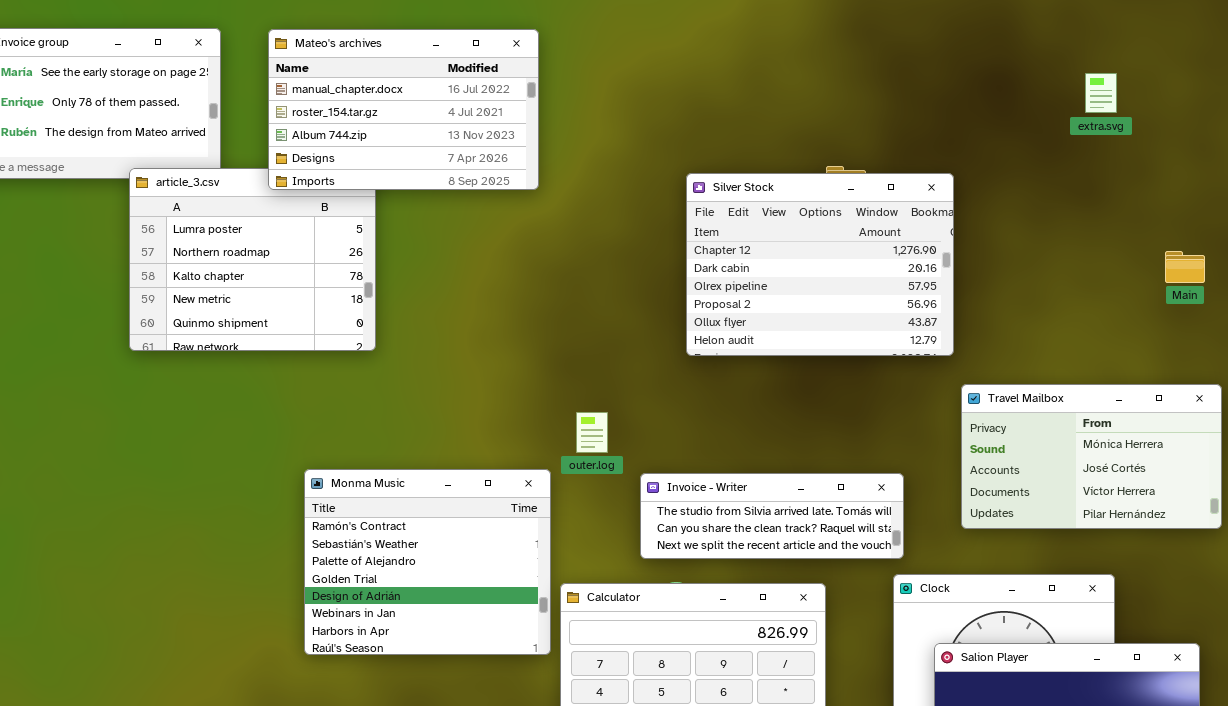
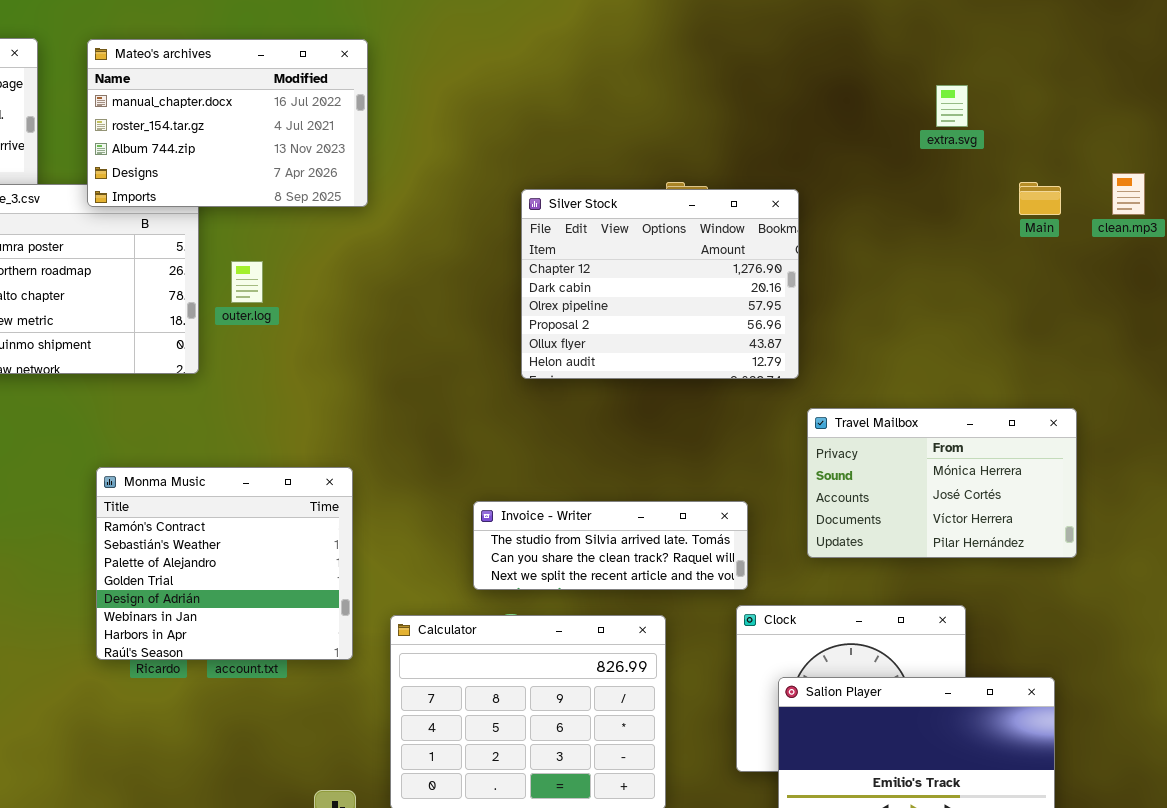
Main: [1165,251,1205,283] -> [1019,182,1061,215], moved
outer.log: [576,412,608,453] -> [231,261,263,303], moved
Monma Music: [304,469,551,655] -> [96,467,353,660], moved

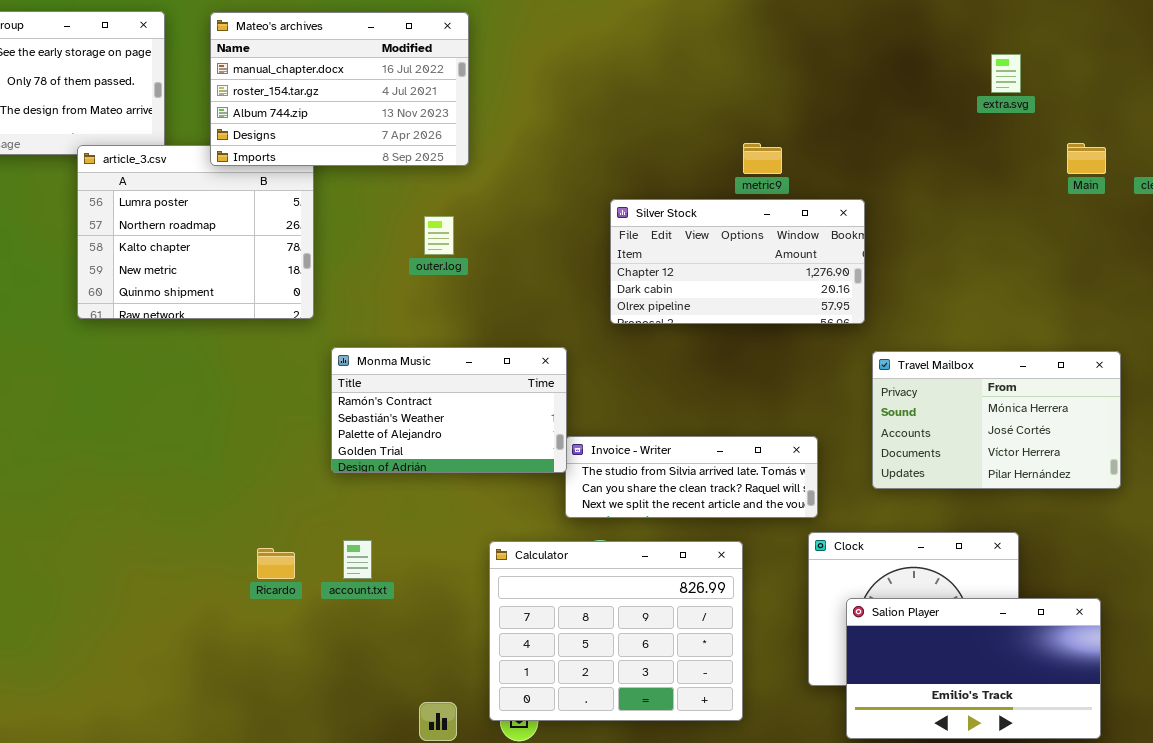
Silver Stock: [521,189,799,379] -> [610,199,865,324], resized
outer.log: [231,261,263,303] -> [424,216,454,255], moved
Monma Music: [96,467,353,660] -> [331,347,567,473], moved, resized

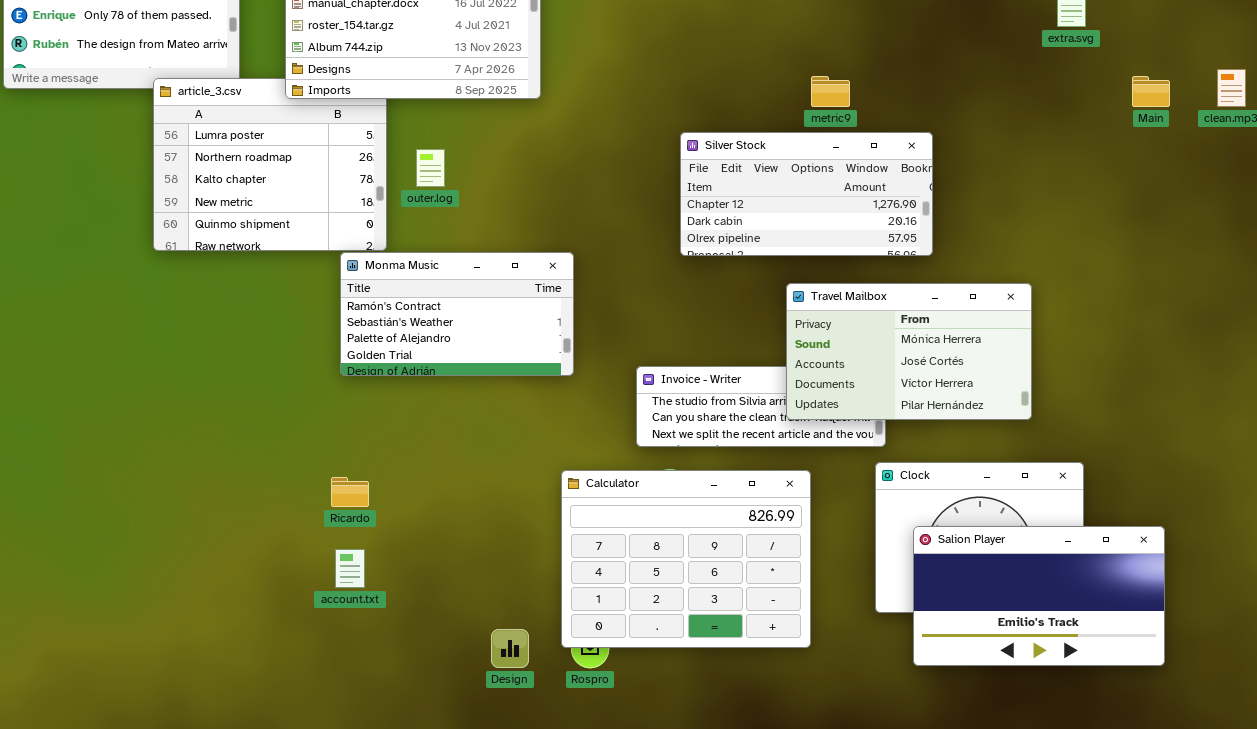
outer.log: [424,216,454,255] -> [416,149,445,187], moved
Monma Music: [331,347,567,473] -> [340,252,574,376], moved
Travel Mailbox: [872,351,1121,489] -> [786,283,1032,420], moved
account.txt: [343,540,372,579] -> [335,549,365,588], moved

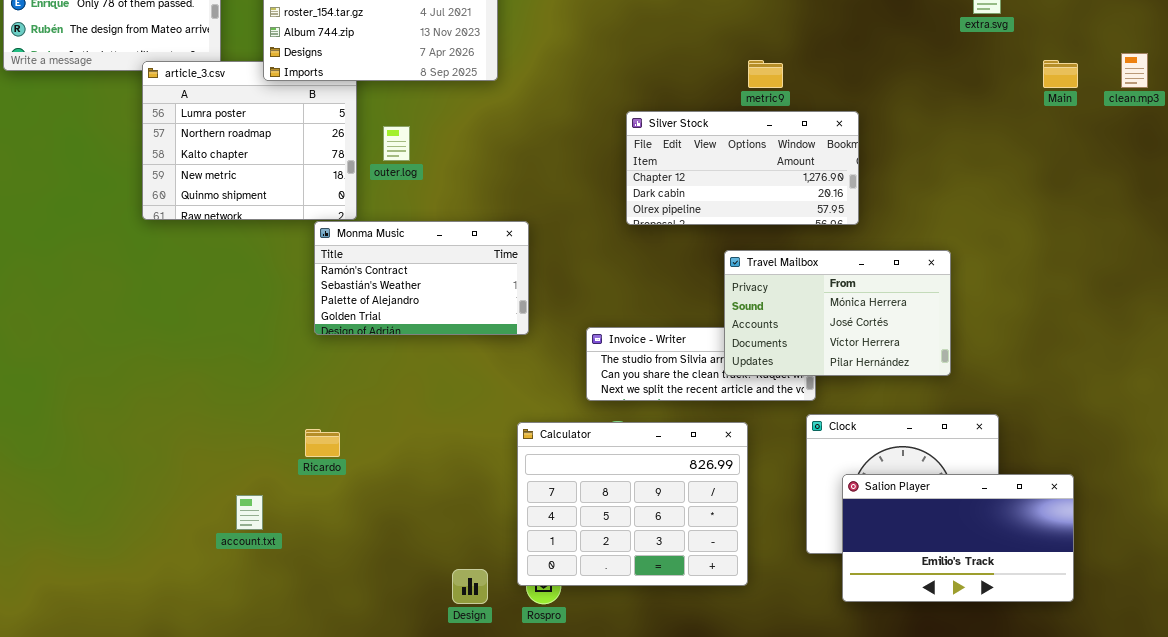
account.txt: [335,549,365,588] -> [236,495,263,530], moved

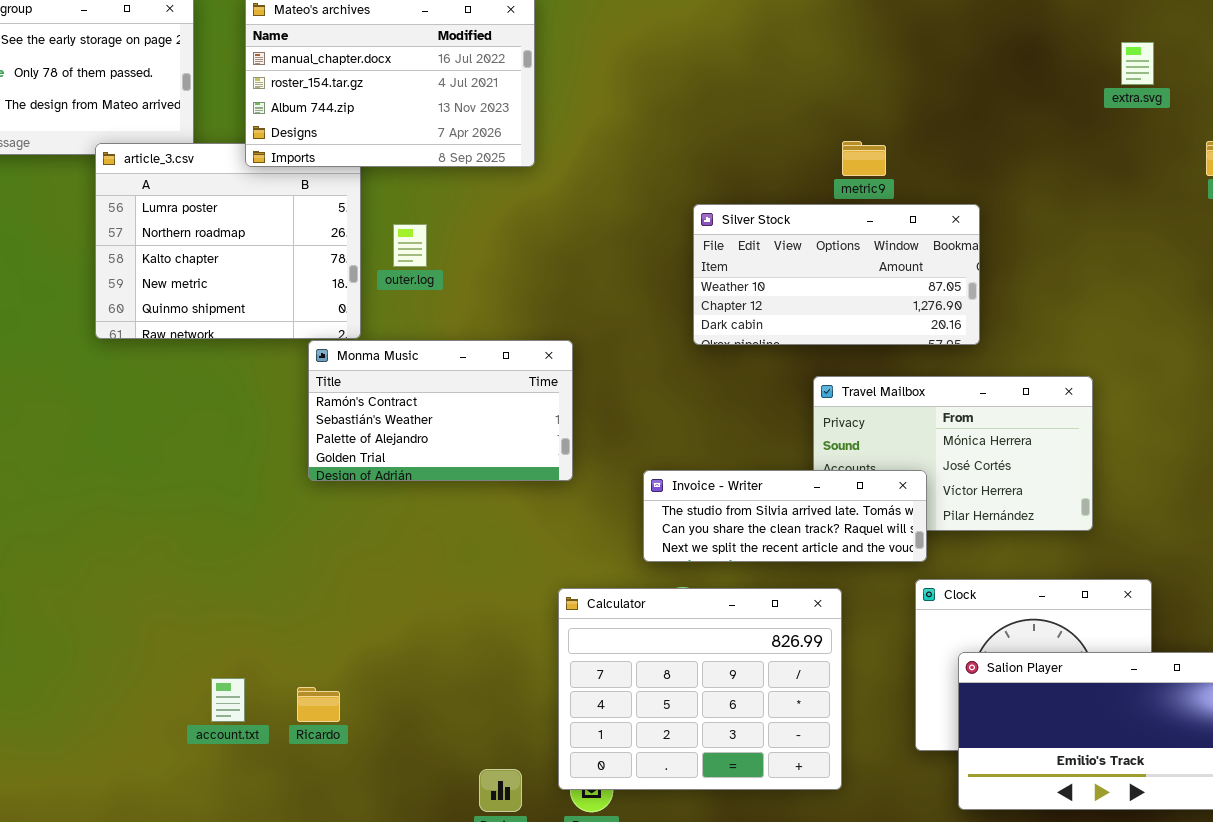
Silver Stock: [626,111,859,225] -> [693,204,980,345], scrolled up 1 row
Invoice - Writer: [586,327,816,401] -> [643,470,927,562], raised
Ricardo: [305,429,340,457] -> [297,687,340,722], moved

